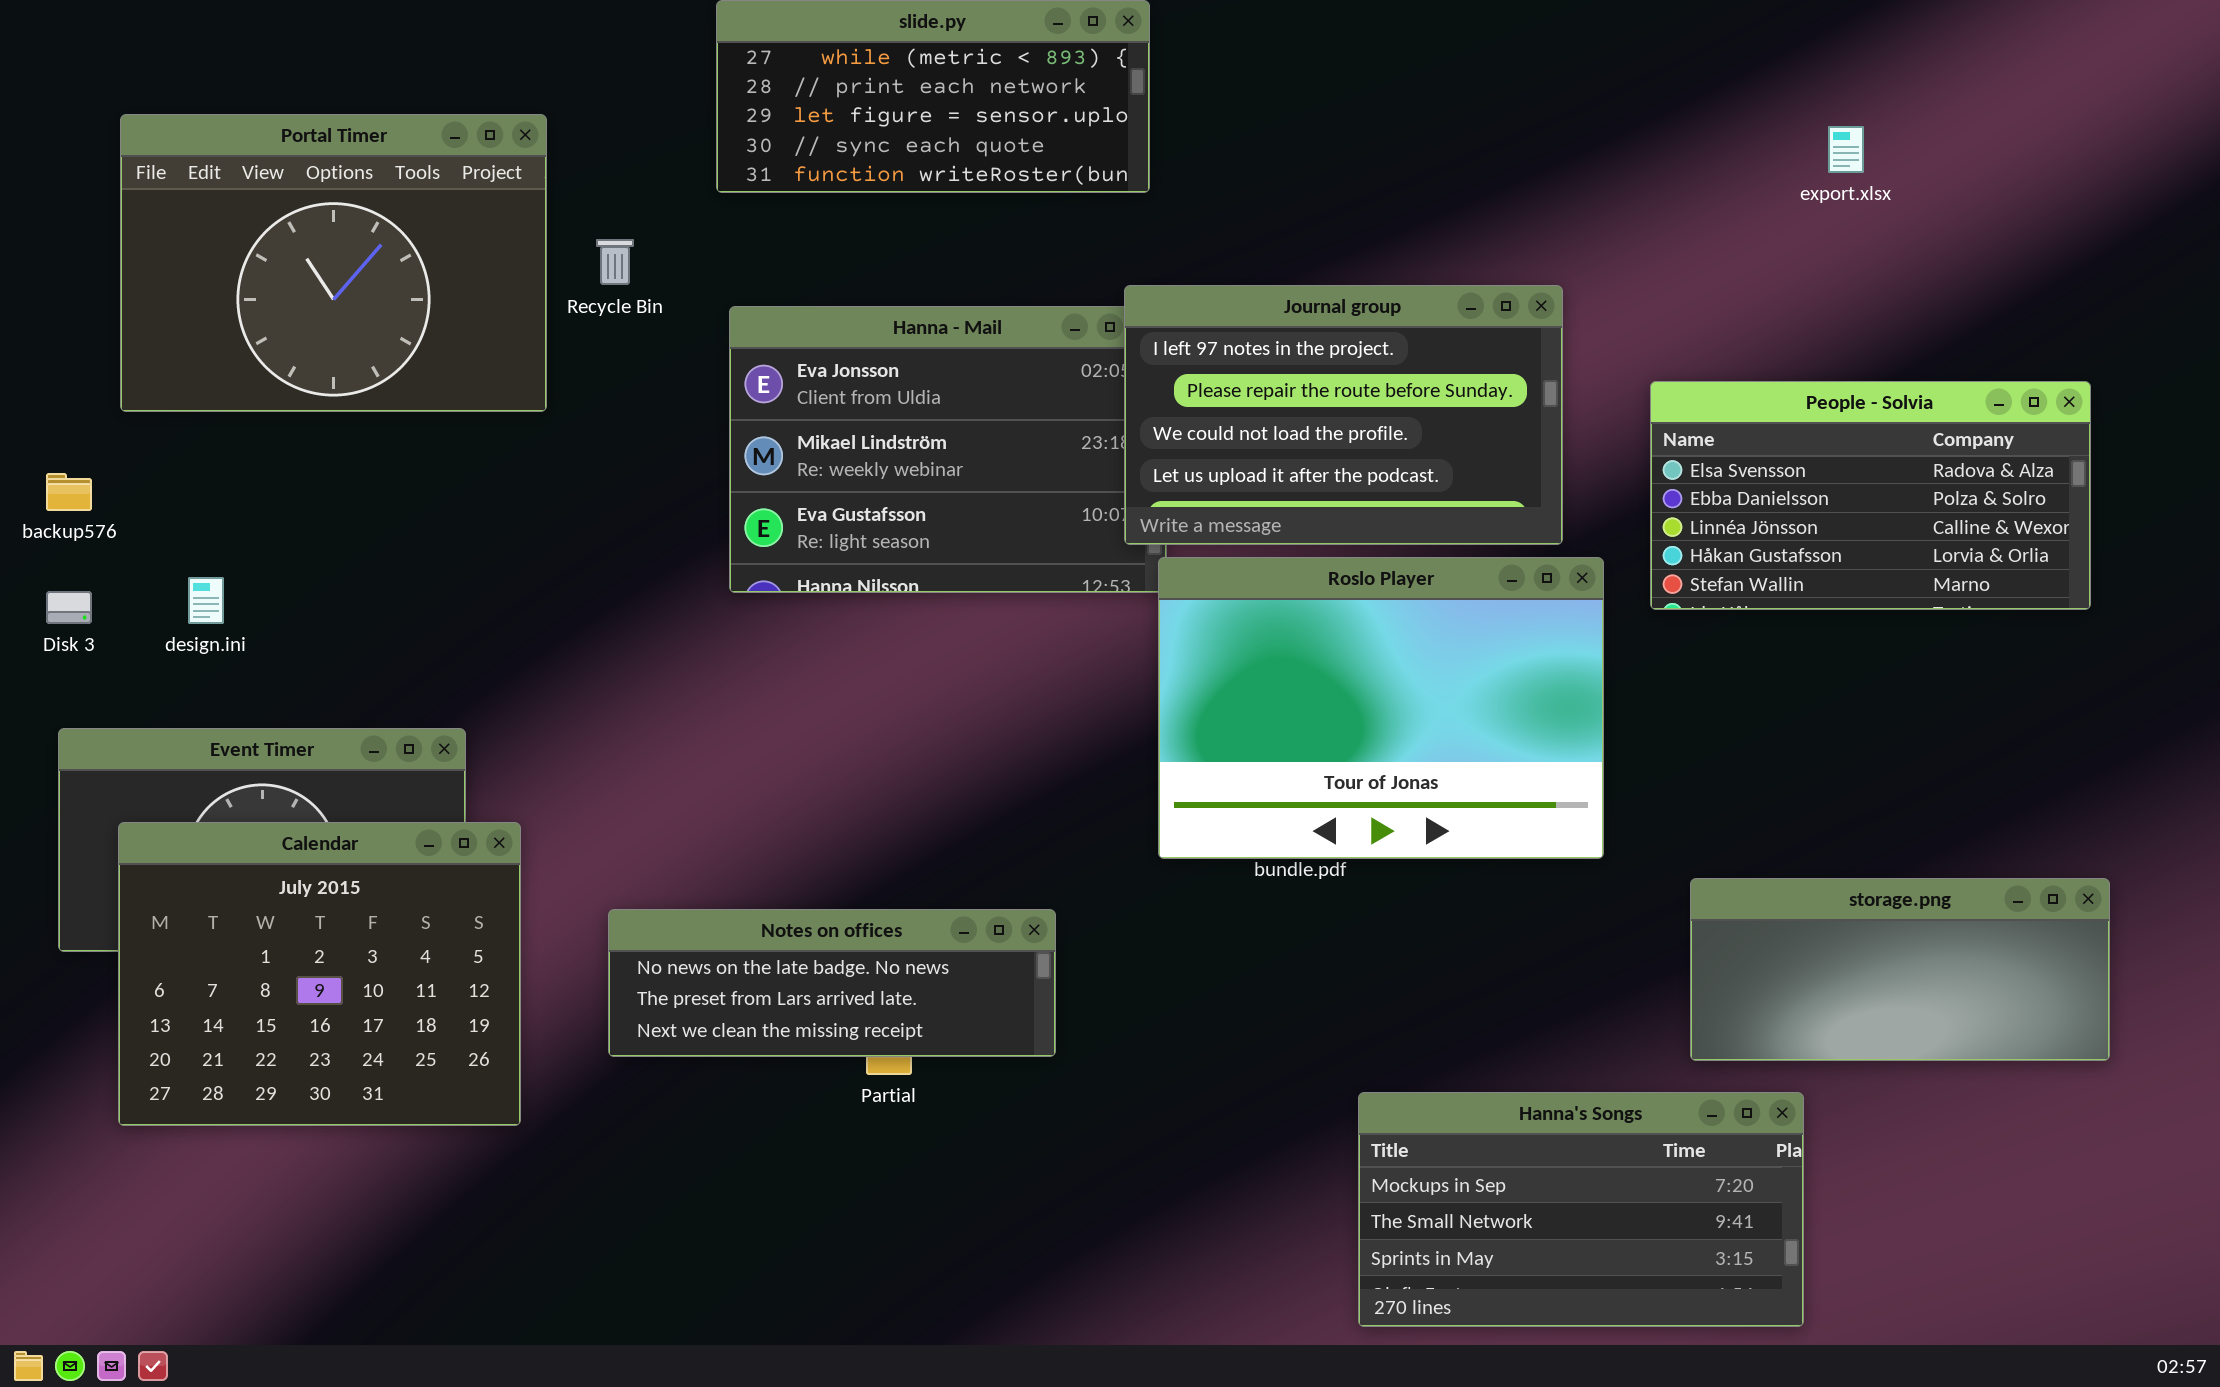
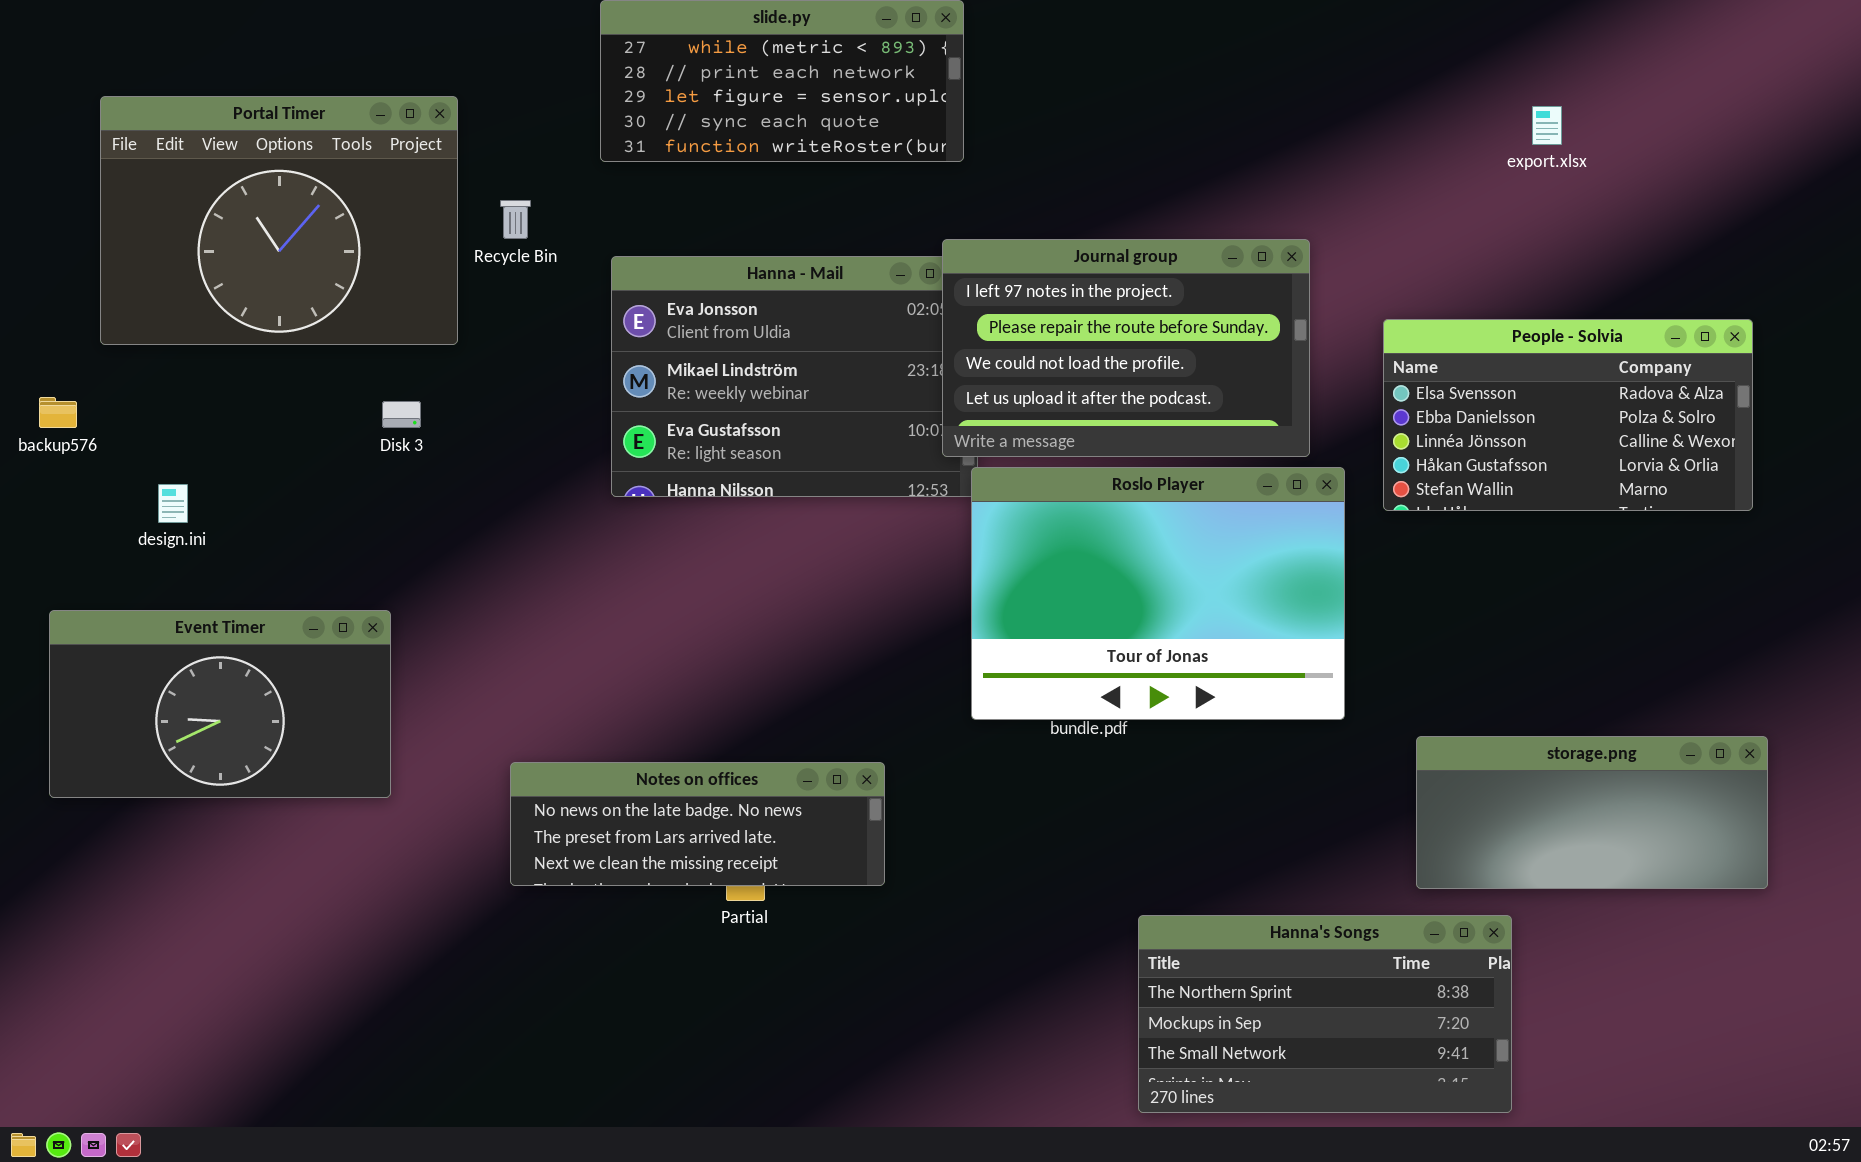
Disk 3: [46,591,92,624] -> [382,401,421,428], moved
Calendar: [118,822,521,1126] -> none, closed
Hanna's Songs: [1358,1092,1804,1327] -> [1138,915,1512,1113], scrolled up 1 row

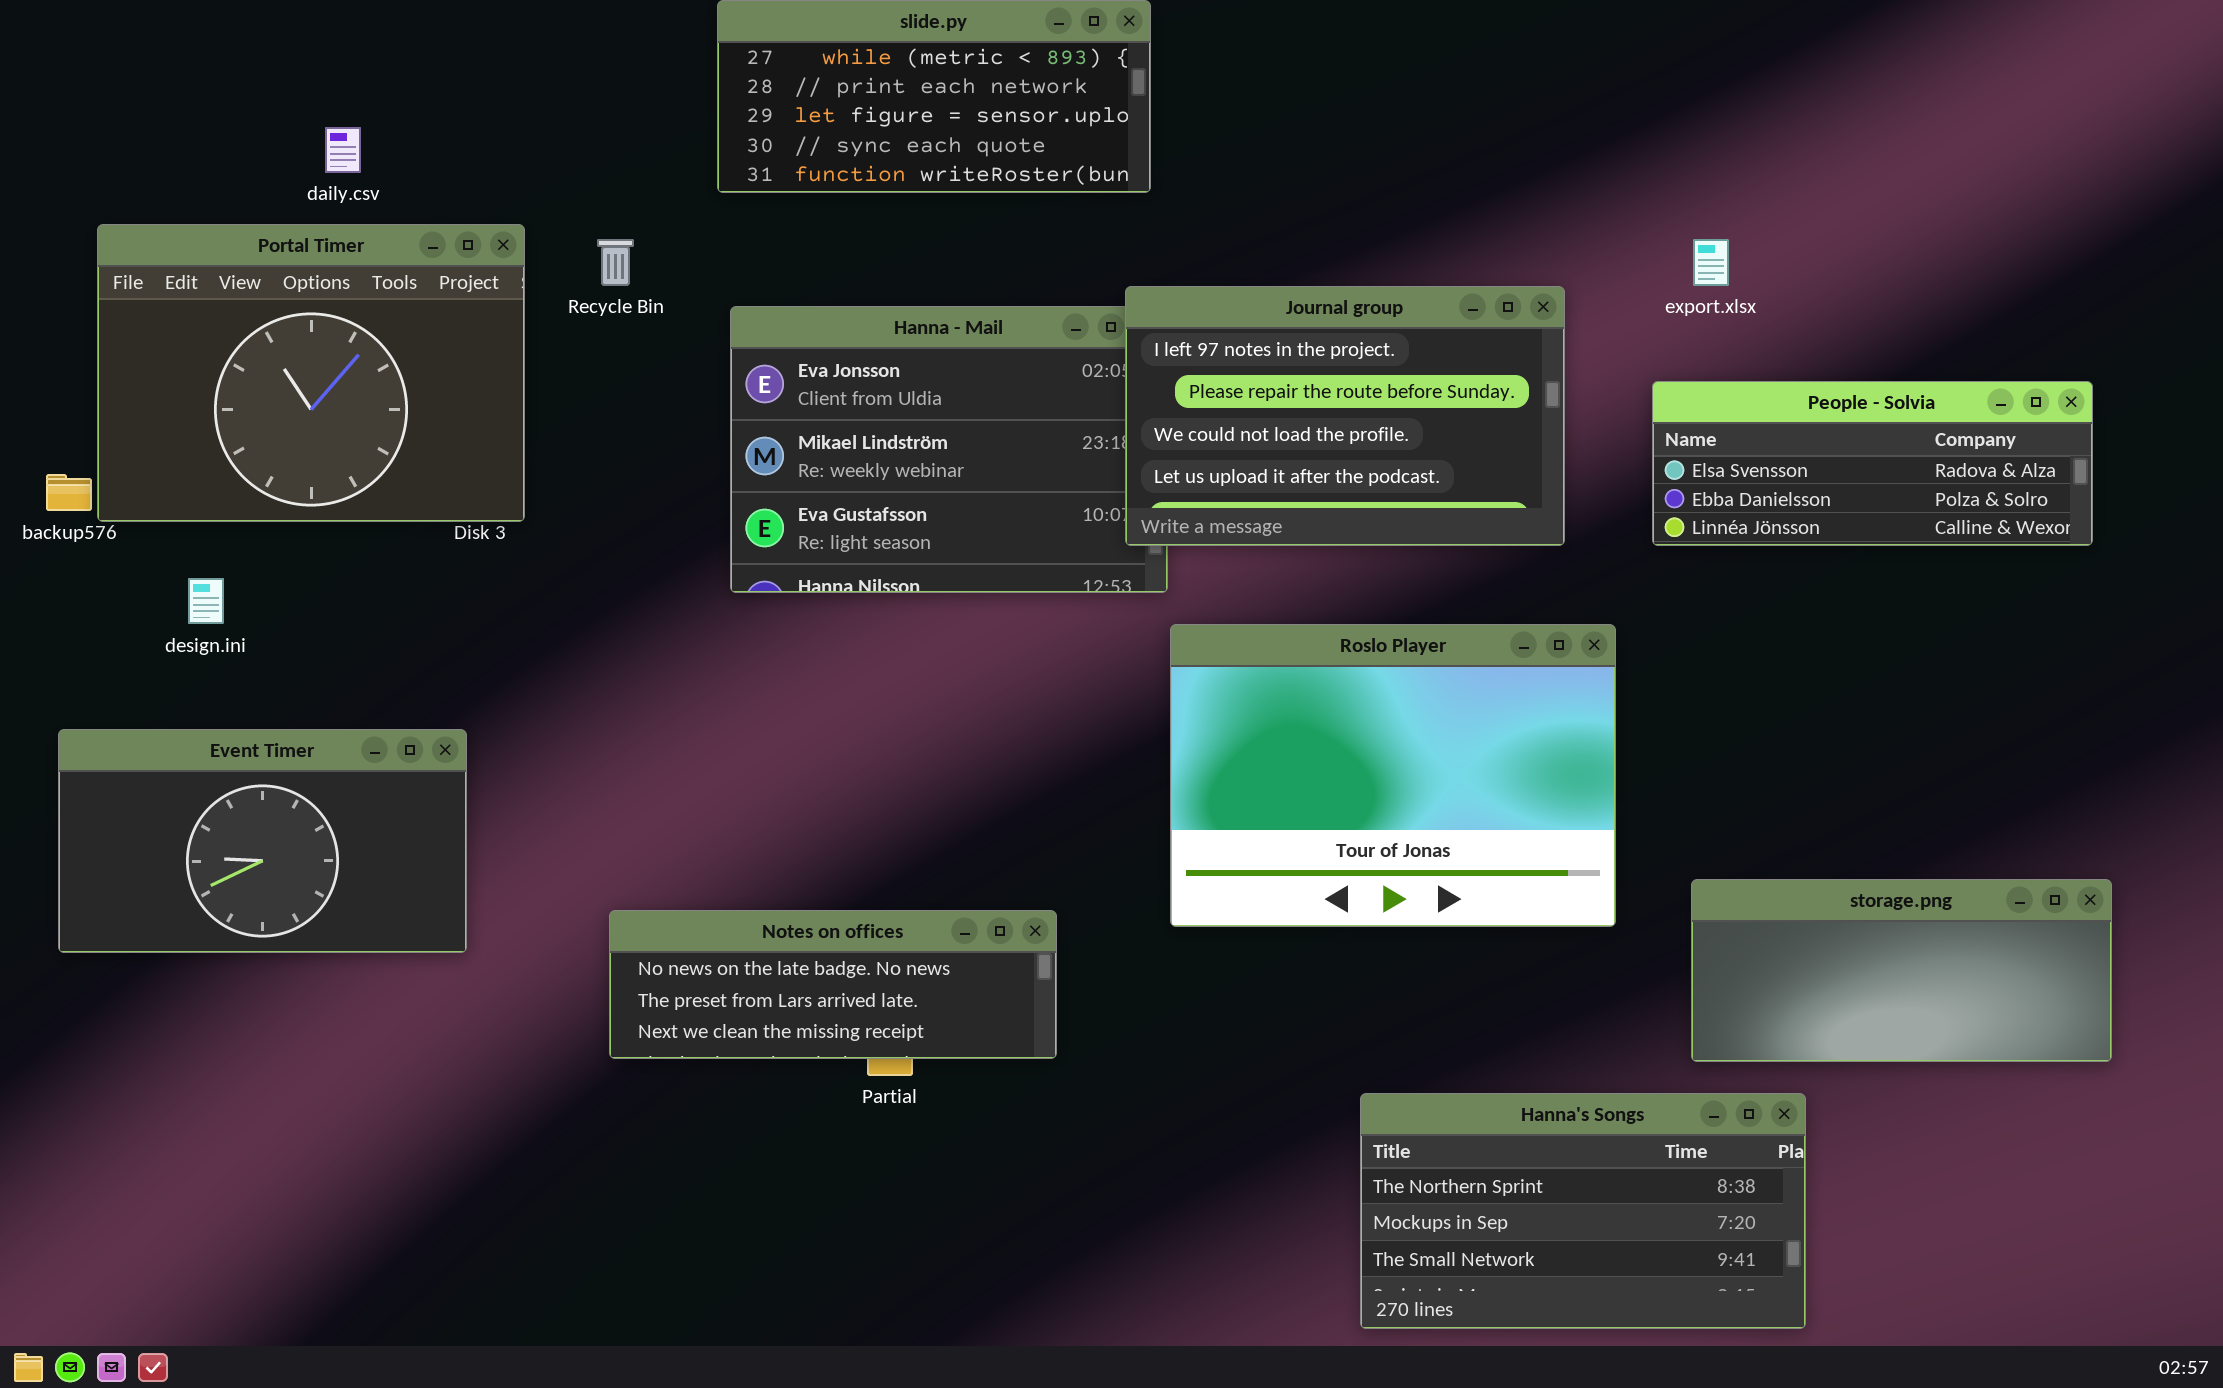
Portal Timer: [100,96,458,345] -> [97,224,525,522], moved
export.xlsx: [1532,106,1562,145] -> [1693,239,1729,286], moved
People - Solvia: [1383,319,1753,511] -> [1652,381,2093,546], resized
Roslo Player: [971,467,1345,720] -> [1170,624,1616,927], moved

